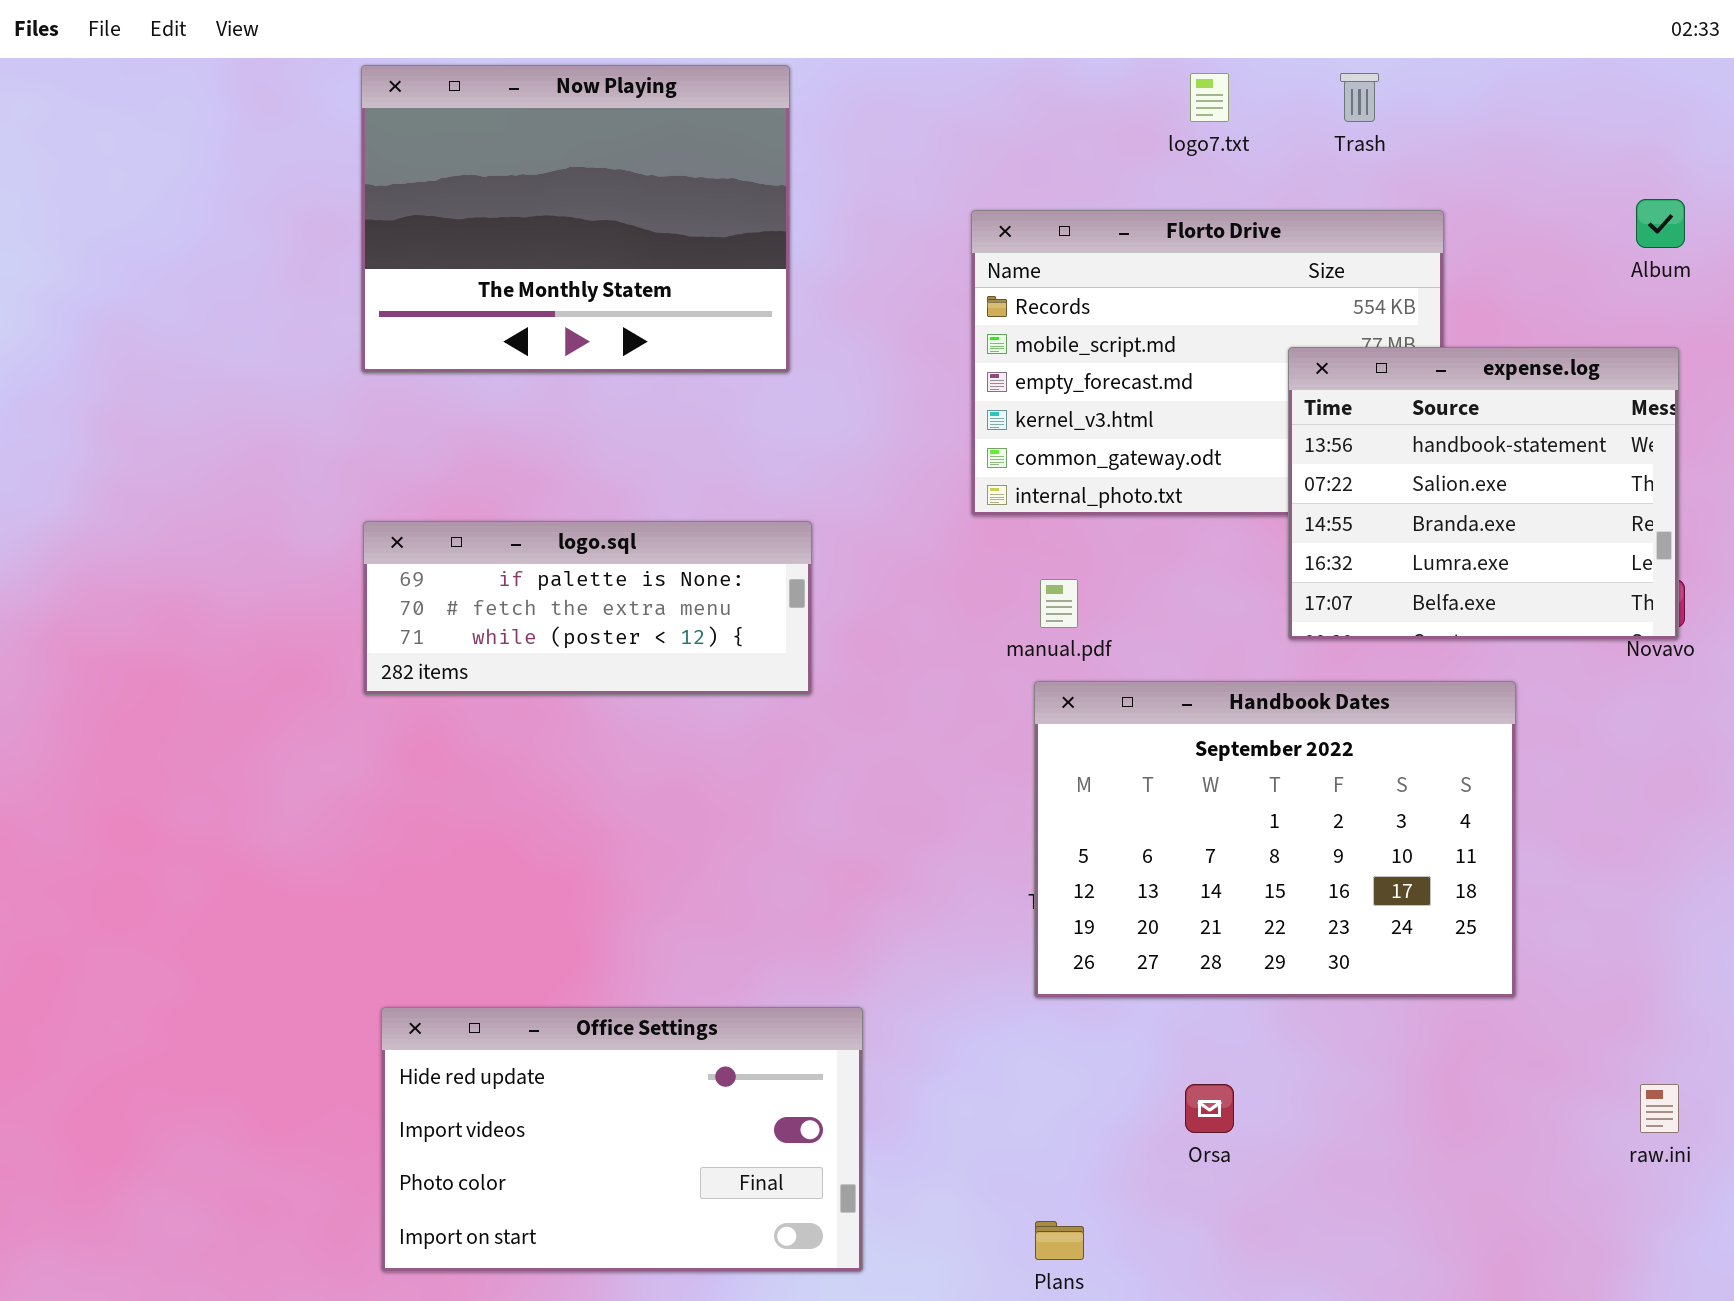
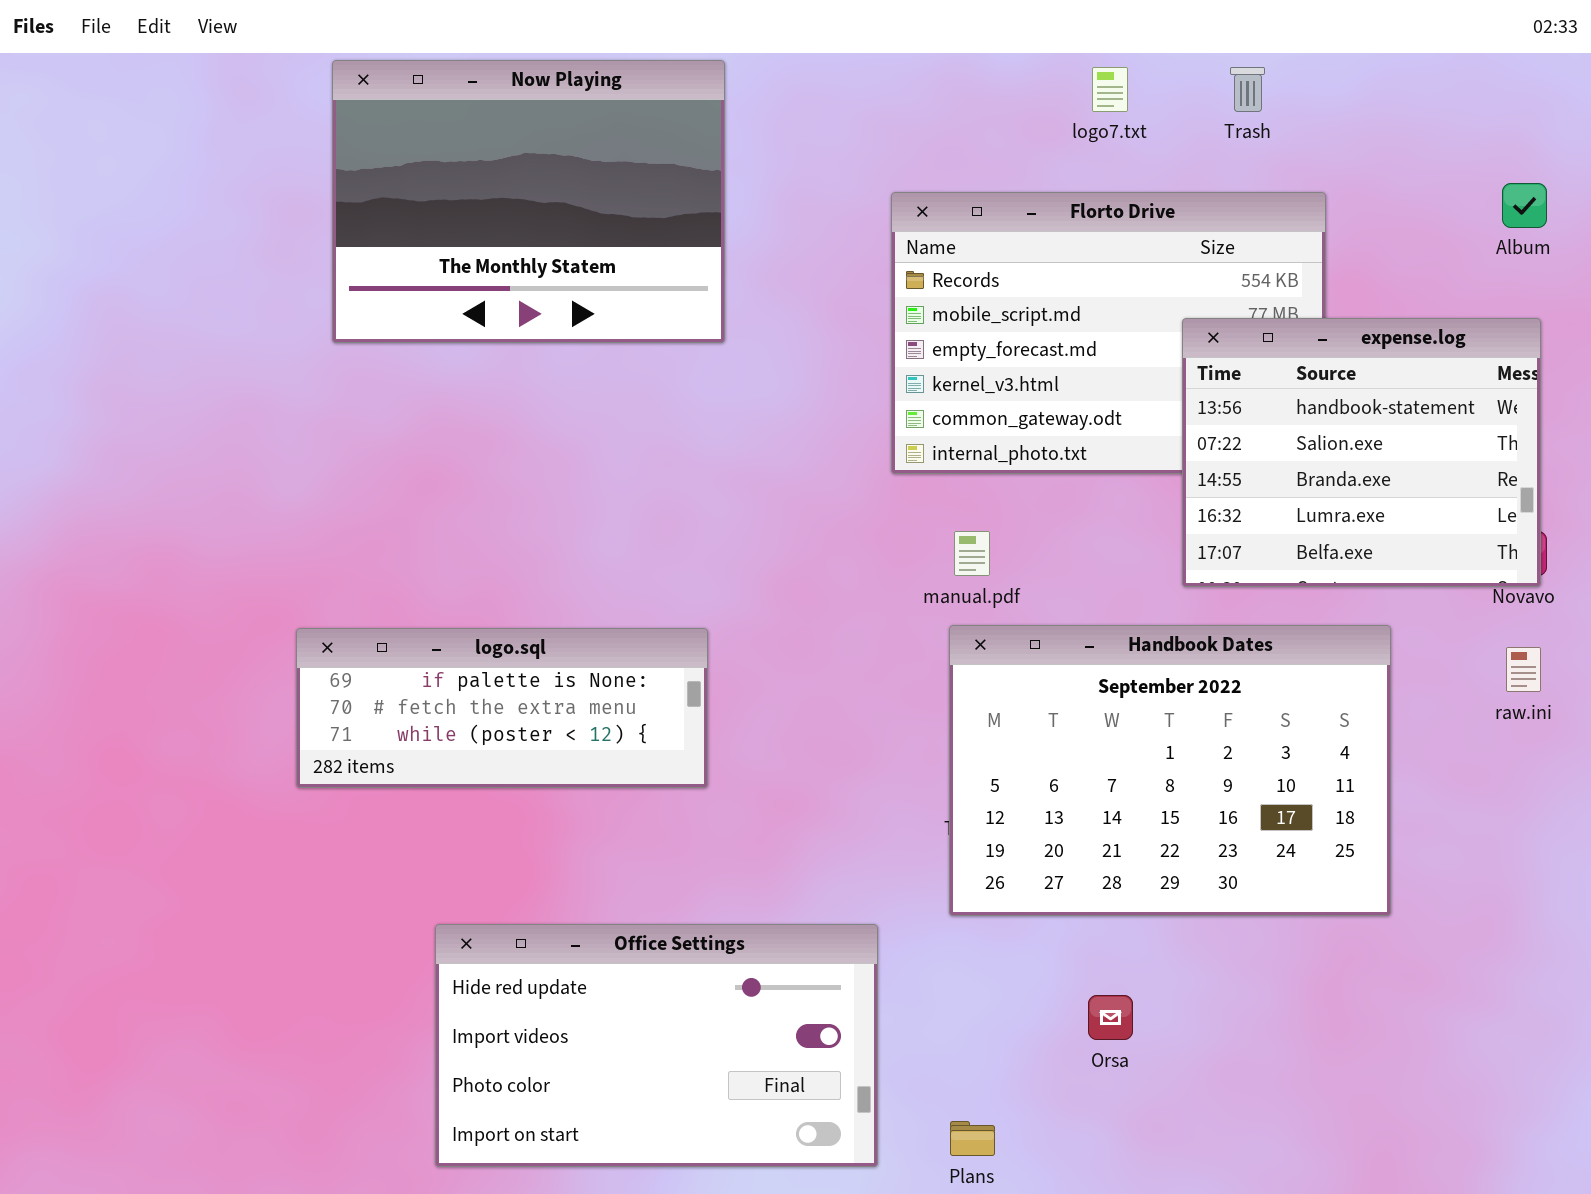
logo.sql: [363,521,812,695] -> [296,628,708,788], moved
Office Settings: [381,1007,863,1272] -> [435,924,878,1167], moved
raw.ini: [1640,1084,1679,1133] -> [1506,647,1541,692], moved

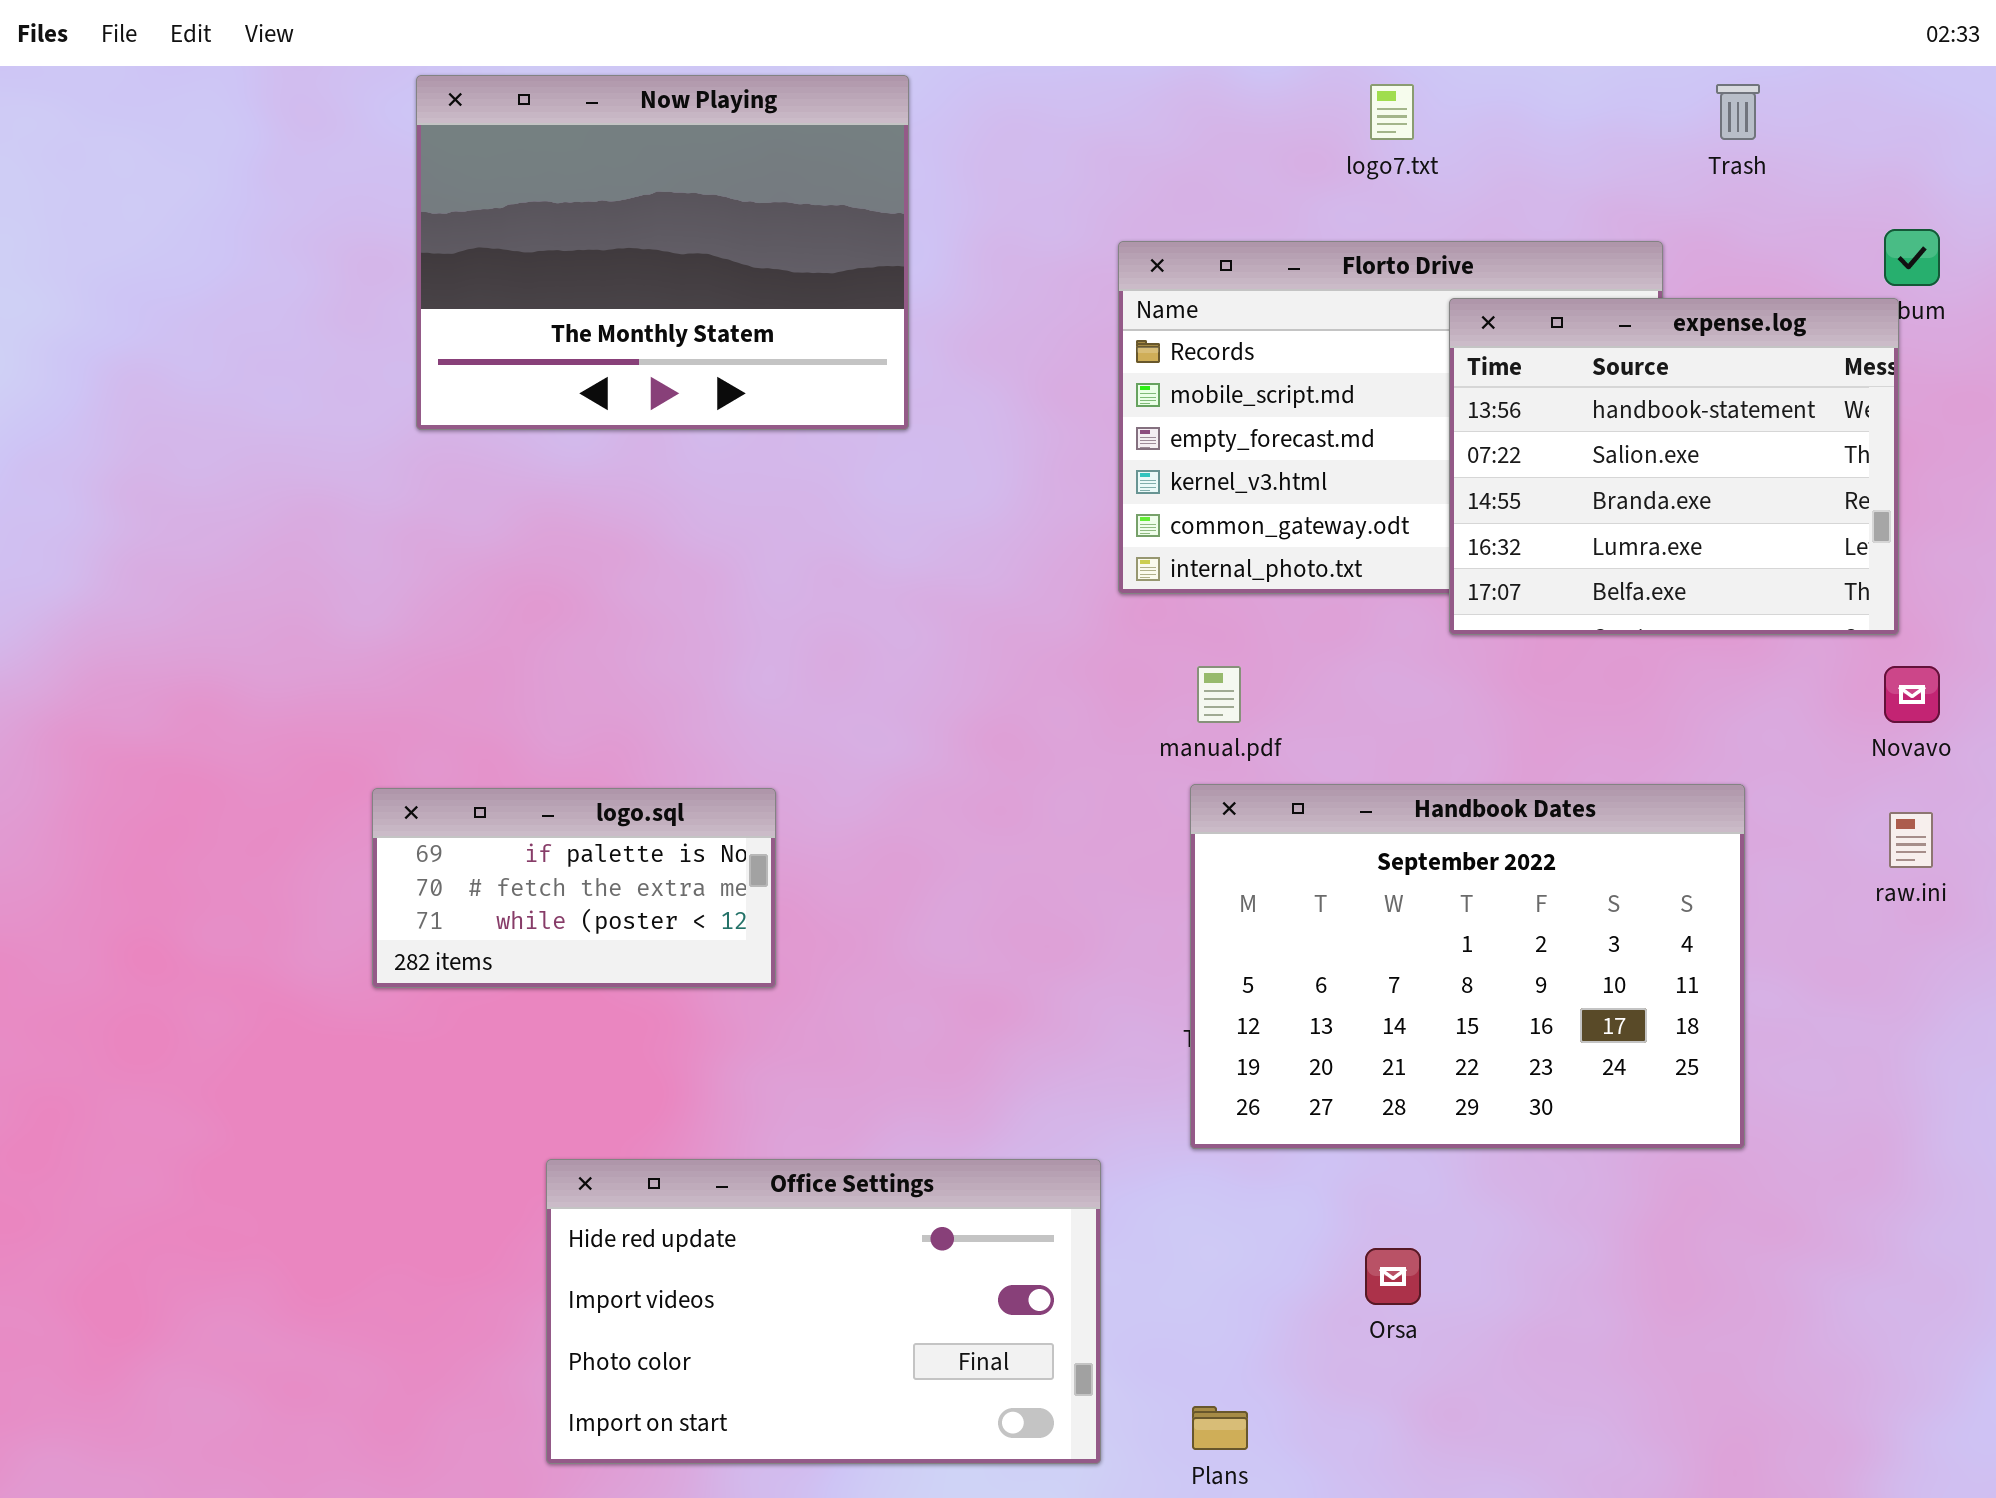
Trash: [1230,67,1265,112] -> [1716,84,1760,140], moved
expense.log: [1182,318,1541,587] -> [1449,298,1899,635], moved
logo.sql: [296,628,708,788] -> [372,788,776,988], resized

